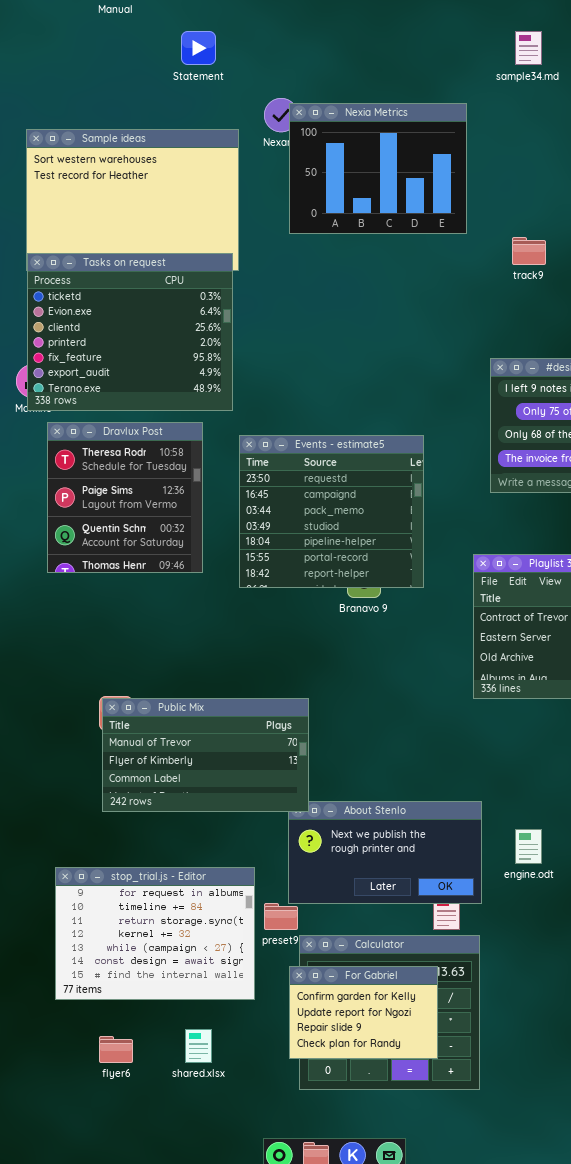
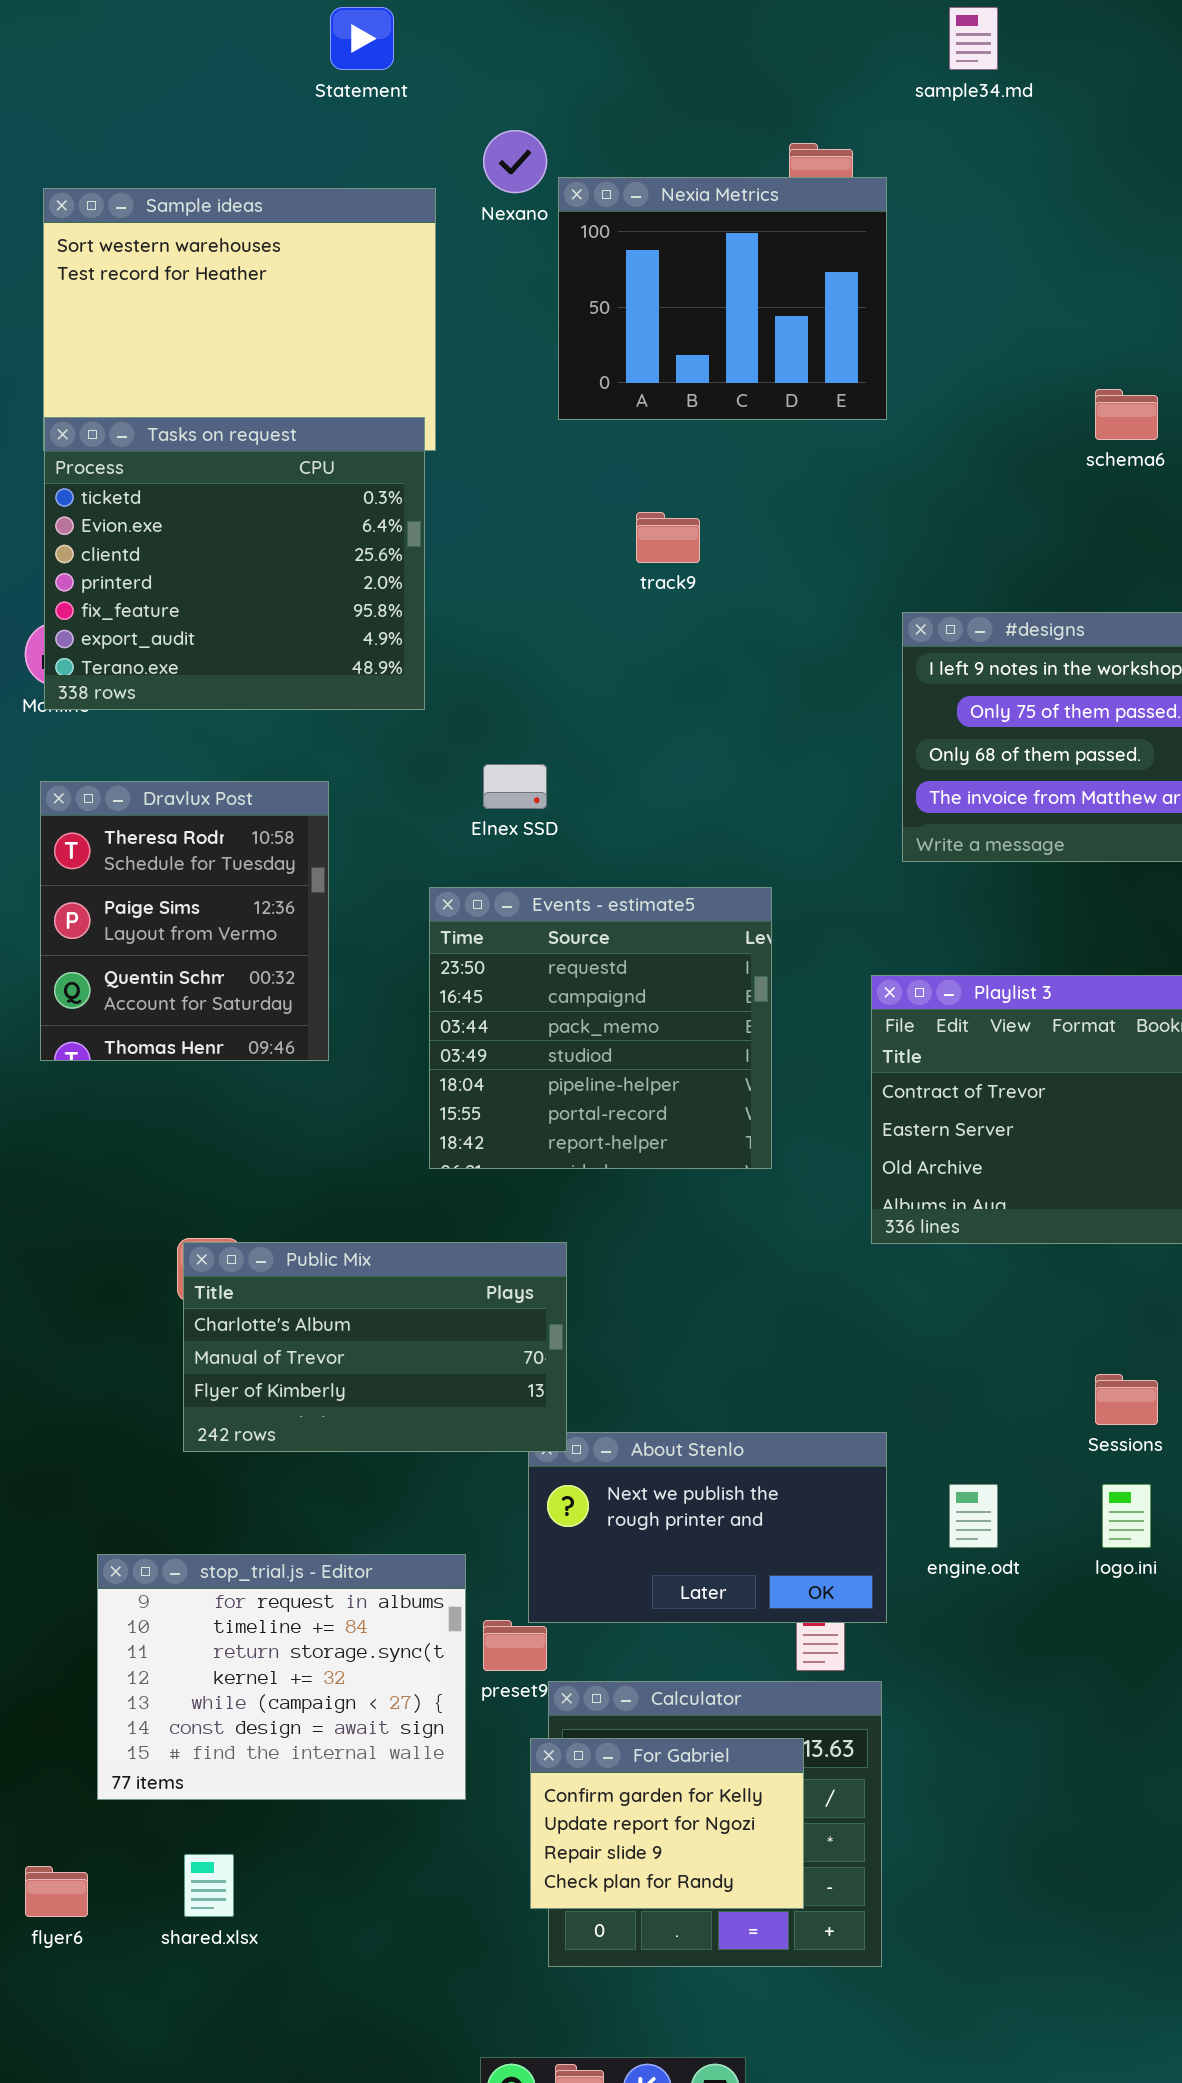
Nexia Metrics: [289,103,467,234] -> [558,177,887,420], moved
track9: [512,237,546,265] -> [636,512,700,563], moved
Dravlux Post: [47,422,203,573] -> [40,781,329,1061], moved
Events - estimate5: [239,435,424,588] -> [429,887,772,1169], moved
Public Mix: [102,698,309,812] -> [183,1242,567,1452], scrolled up 1 row
shared.xlsx: [185,1029,212,1063] -> [184,1854,234,1917], moved
flyer6: [99,1036,133,1063] -> [25,1866,88,1917], moved

